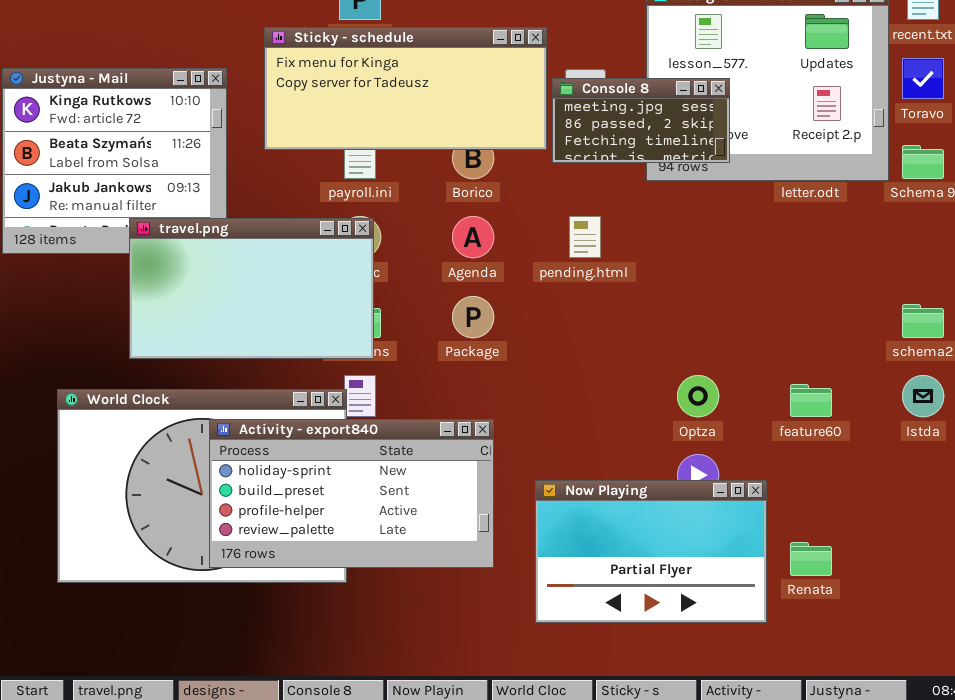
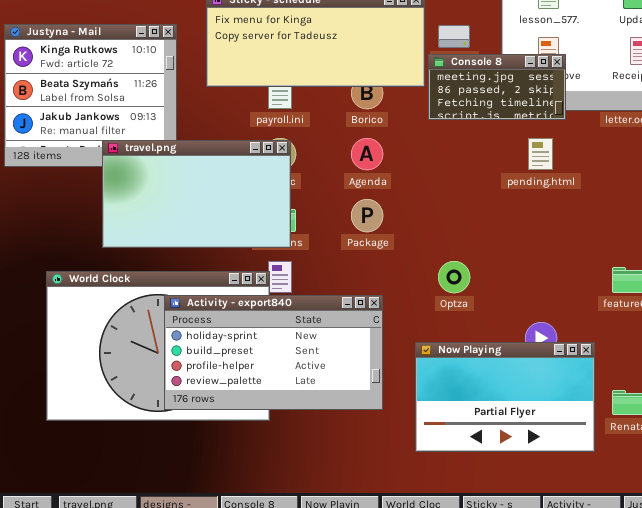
Console 8: [552,78,730,163] -> [428,54,566,120], moved
pending.html: [569,216,601,258] -> [528,138,553,170], moved
Optza: [677,375,719,417] -> [438,261,470,293], moved

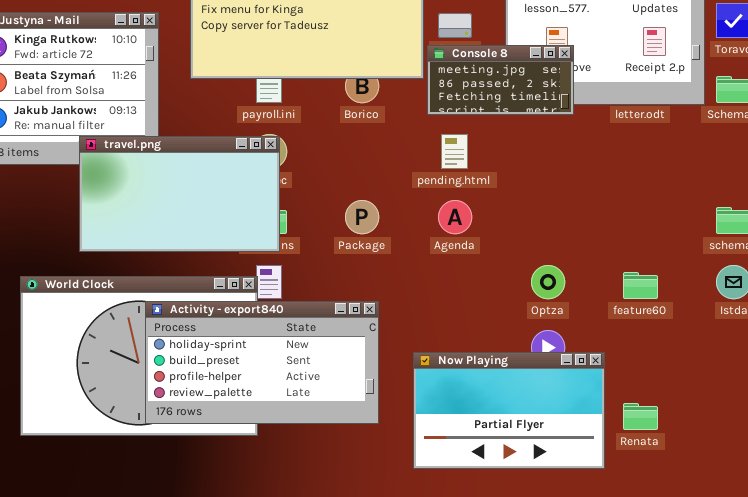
Agenda: [351,138,383,170] -> [438,200,472,234], moved
pending.html: [528,138,553,170] -> [441,134,468,169], moved
Optza: [438,261,470,293] -> [531,265,565,299], moved

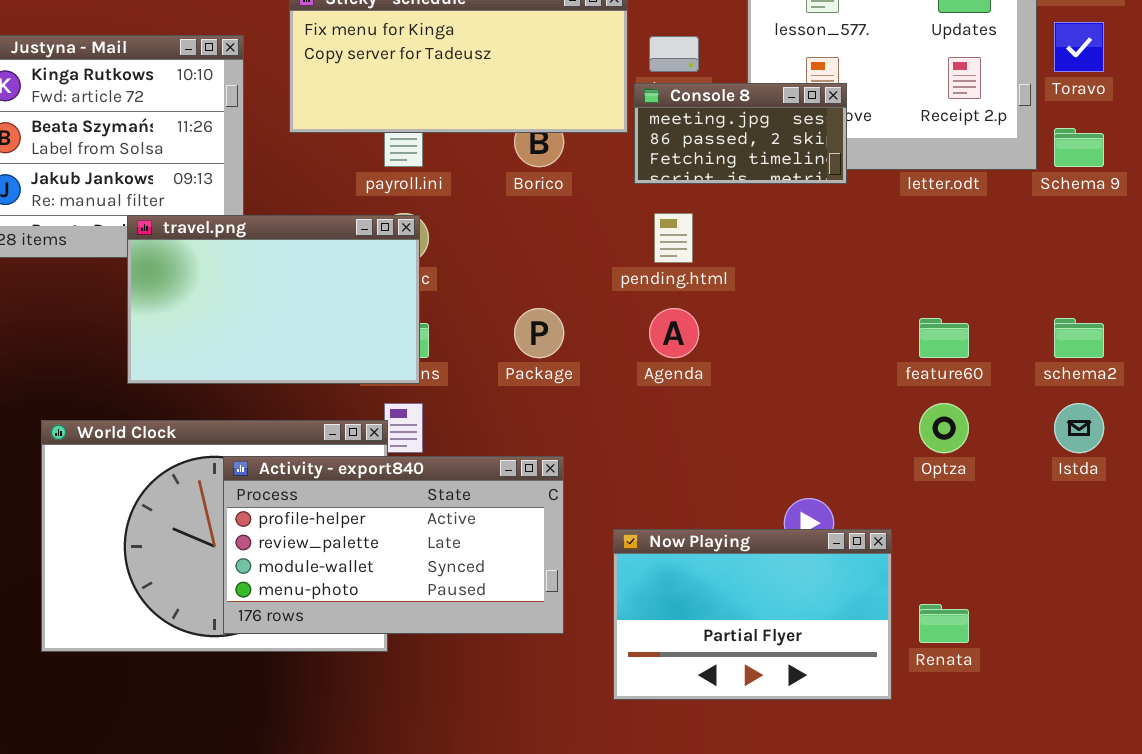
Optza: [531,265,565,299] -> [919,403,969,453], moved
feature60: [623,272,658,299] -> [919,318,969,358], moved
Activity - export840: [145,301,379,424] -> [223,456,564,634], scrolled down 2 rows

